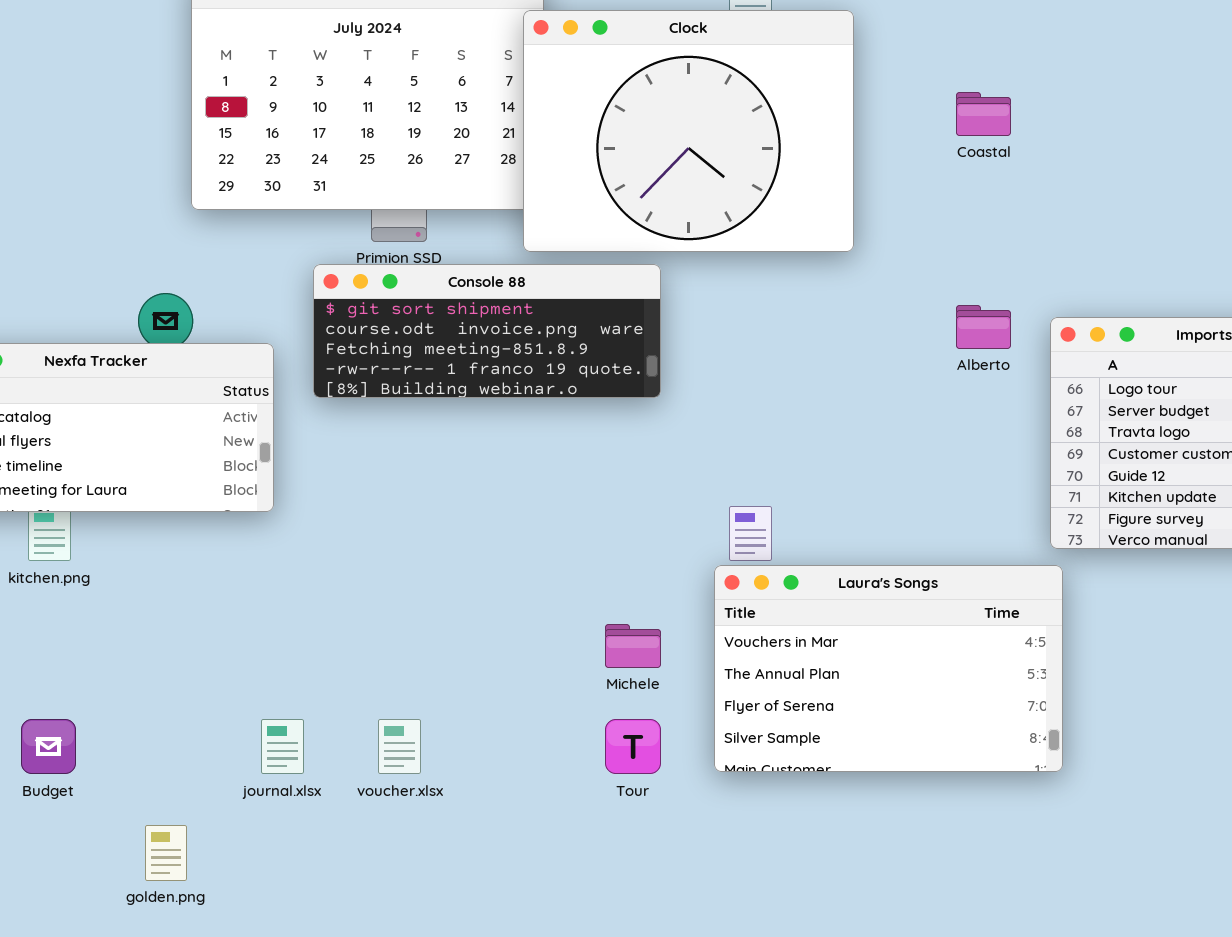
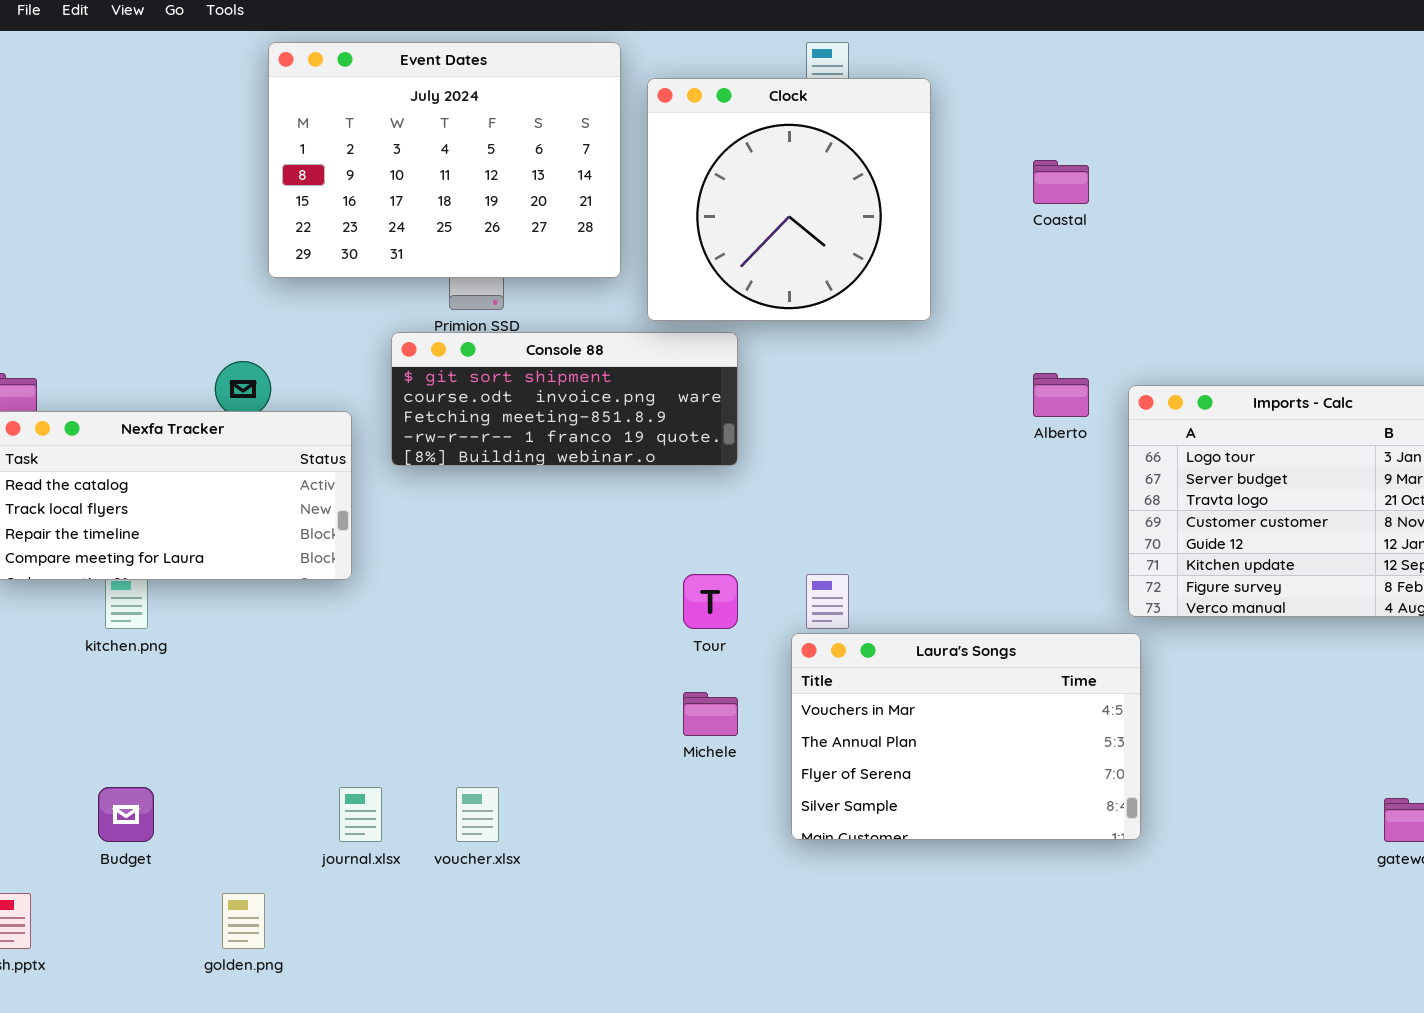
Clock: [523,10,854,252] -> [647,78,931,321], resized
Tour: [605,719,661,774] -> [683,574,738,629], moved

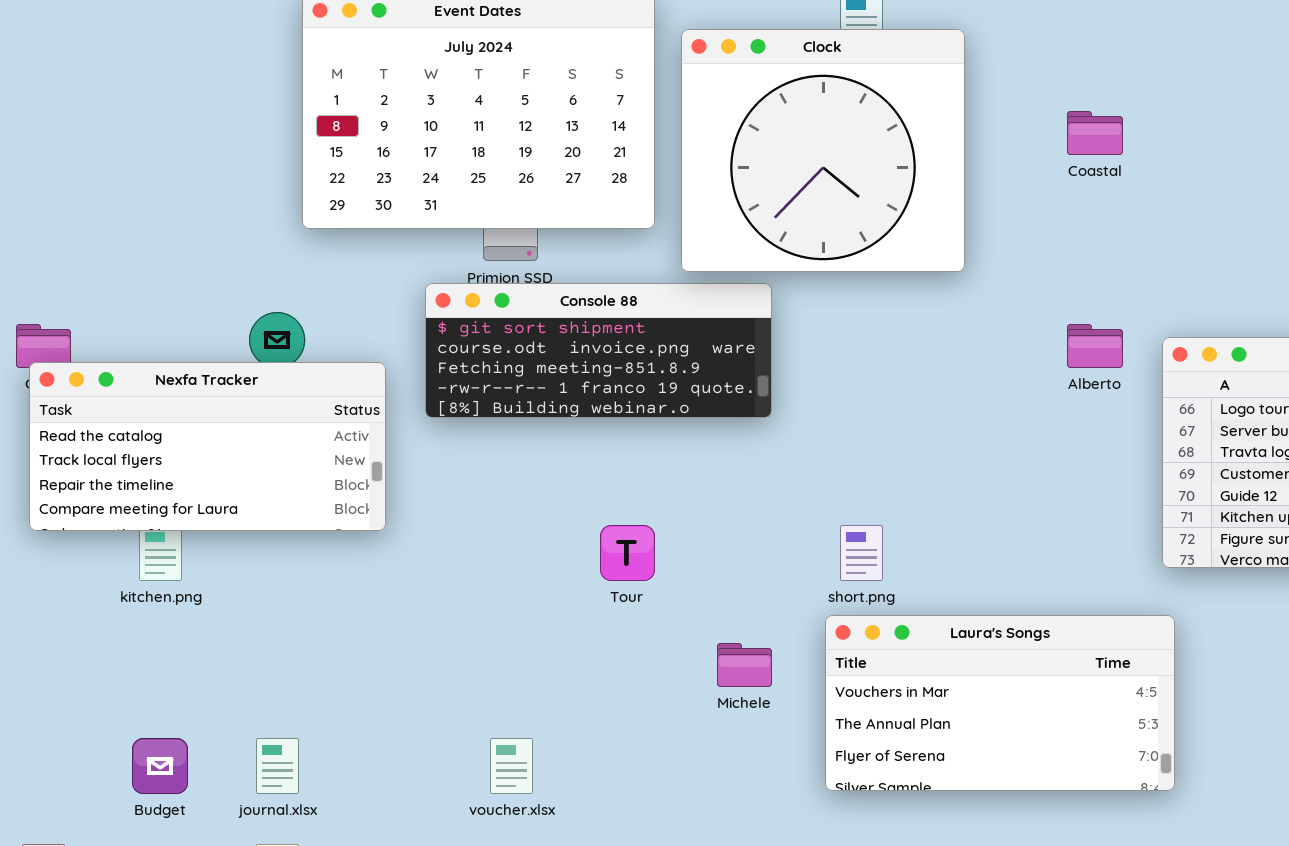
Tour: [683,574,738,629] -> [600,525,655,581], moved
Laura's Songs: [791,633,1141,840] -> [825,615,1175,791], resized
journal.xlsx: [339,787,382,842] -> [256,738,299,794], moved

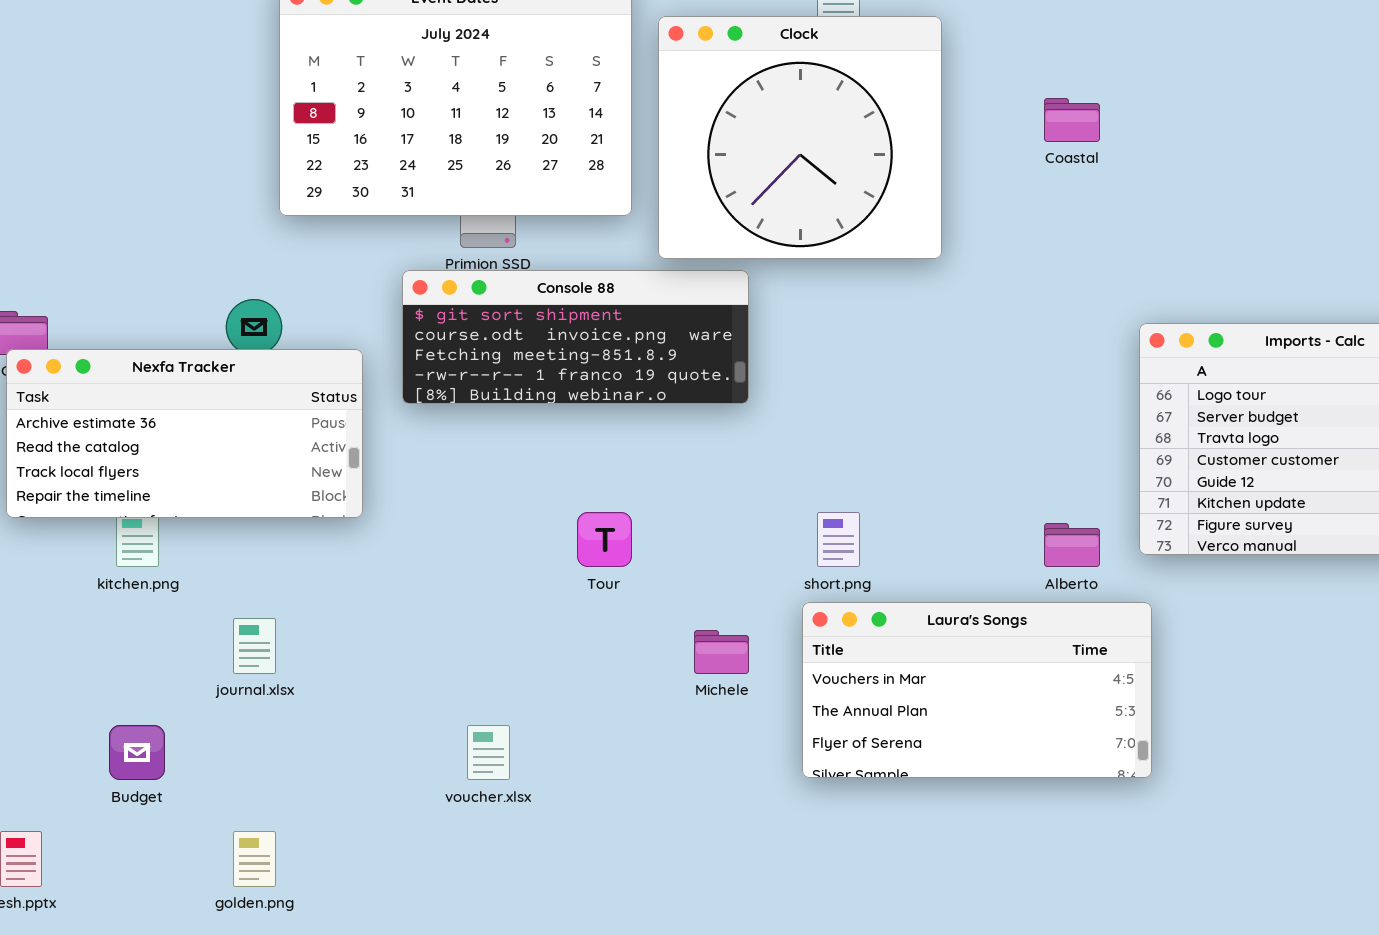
Alberto: [1067,324,1123,368] -> [1044,523,1100,567], moved
Nexfa Tracker: [29,362,386,531] -> [6,349,363,518], scrolled up 1 row
journal.xlsx: [256,738,299,794] -> [233,618,276,674], moved

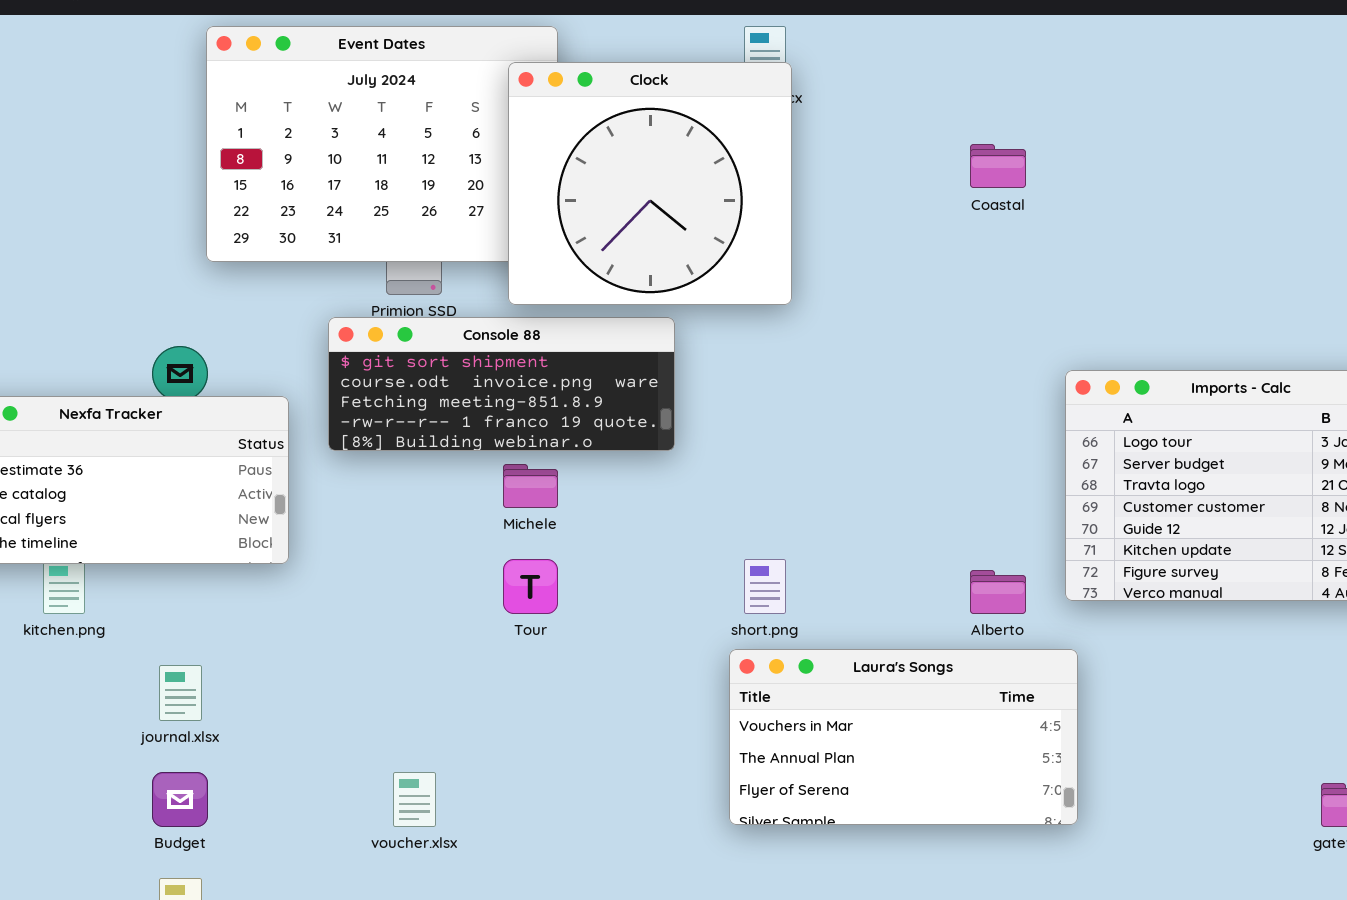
Clock: [658,16,942,259] -> [508,62,792,305], moved
Michele: [694,630,749,674] -> [503,464,558,508], moved
Budget: [109,725,165,780] -> [152,772,208,827], moved

